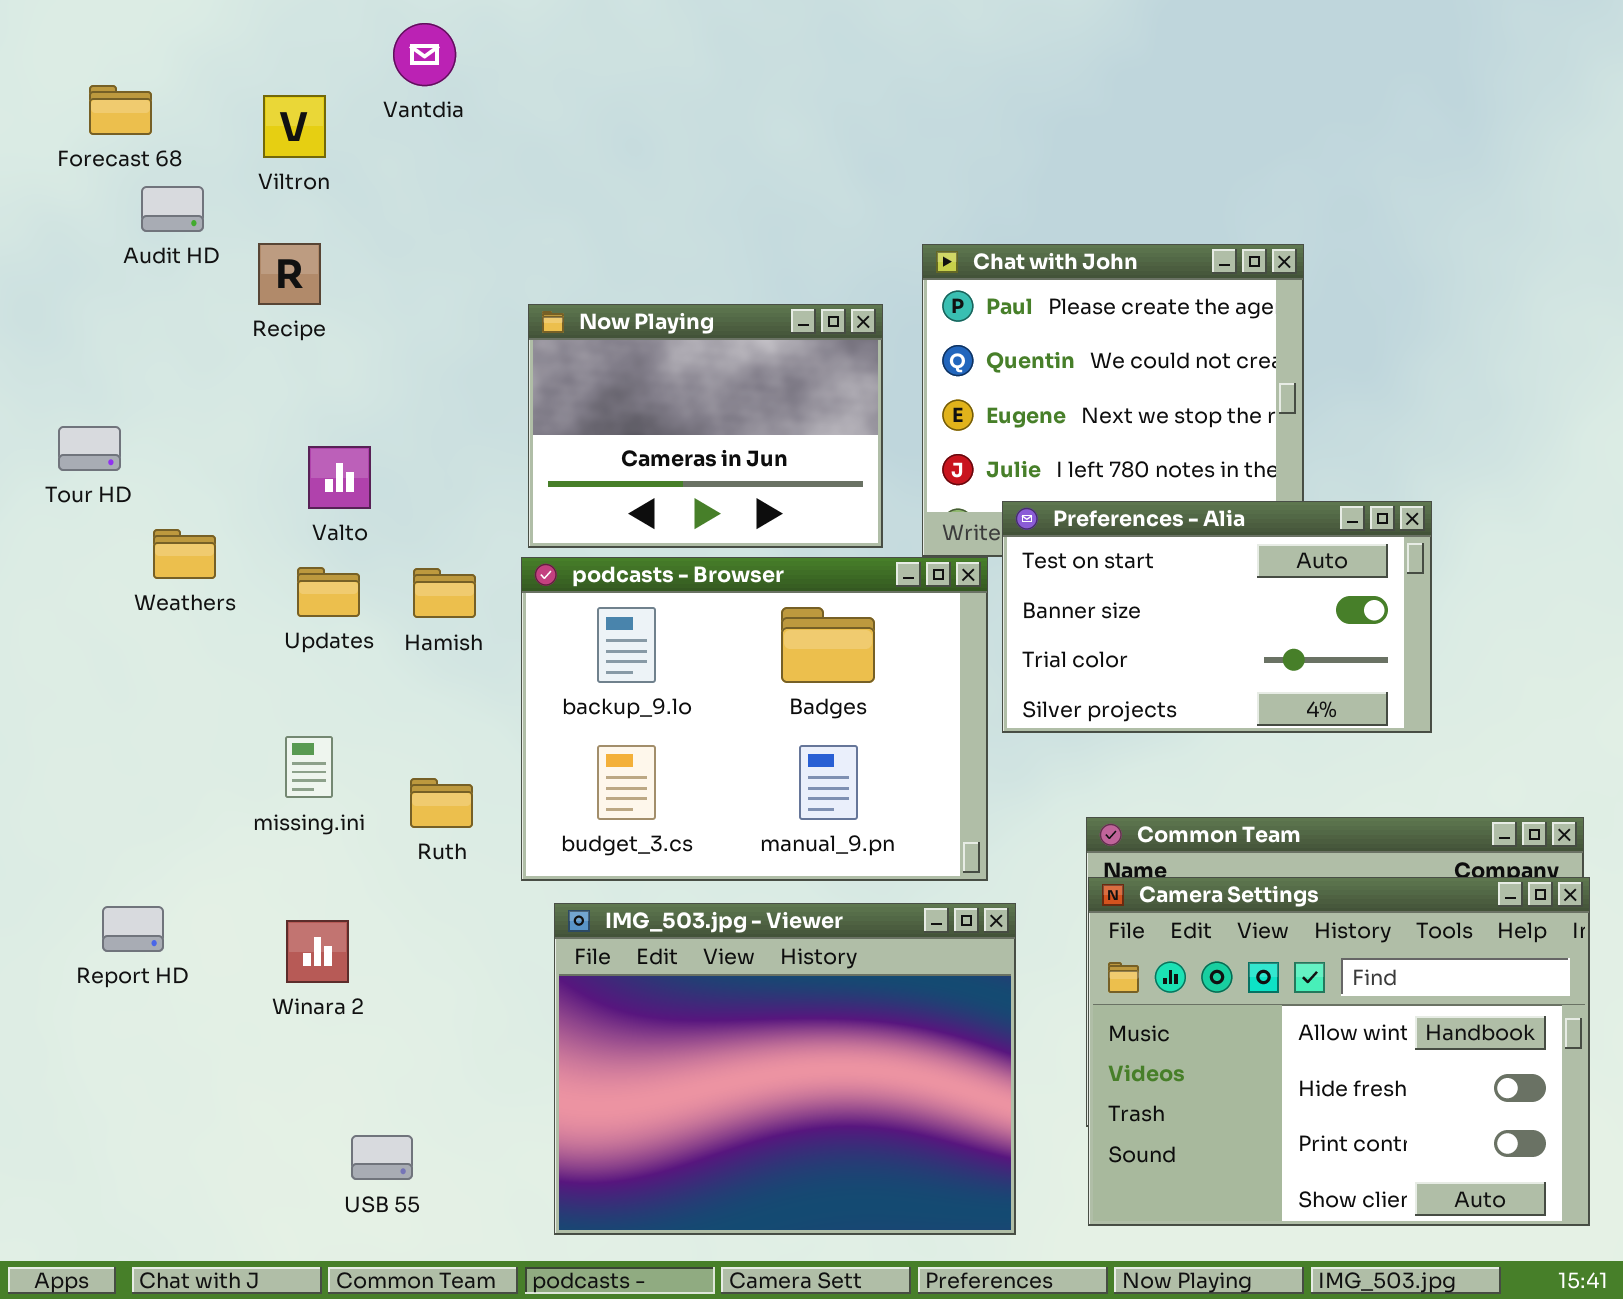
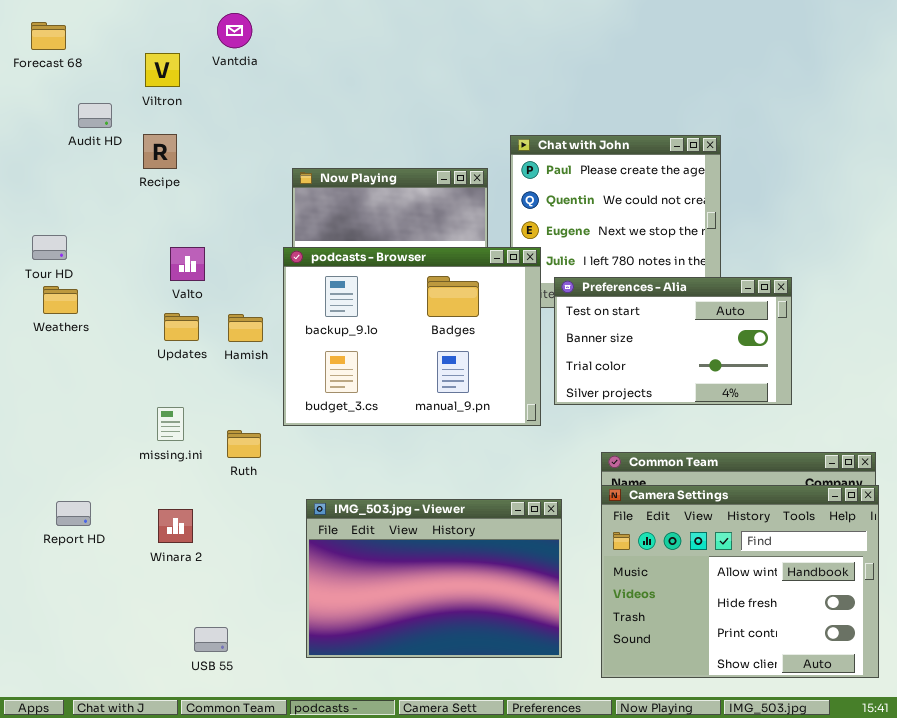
Forecast 68: [89,85,152,135] -> [31,22,66,50], moved
Weathers: [153,529,216,579] -> [43,286,78,314], moved
podcasts - Browser: [521,557,988,881] -> [283,247,541,426], moved
IMG_503.jpg - Viewer: [554,903,1016,1235] -> [306,499,562,658], resized

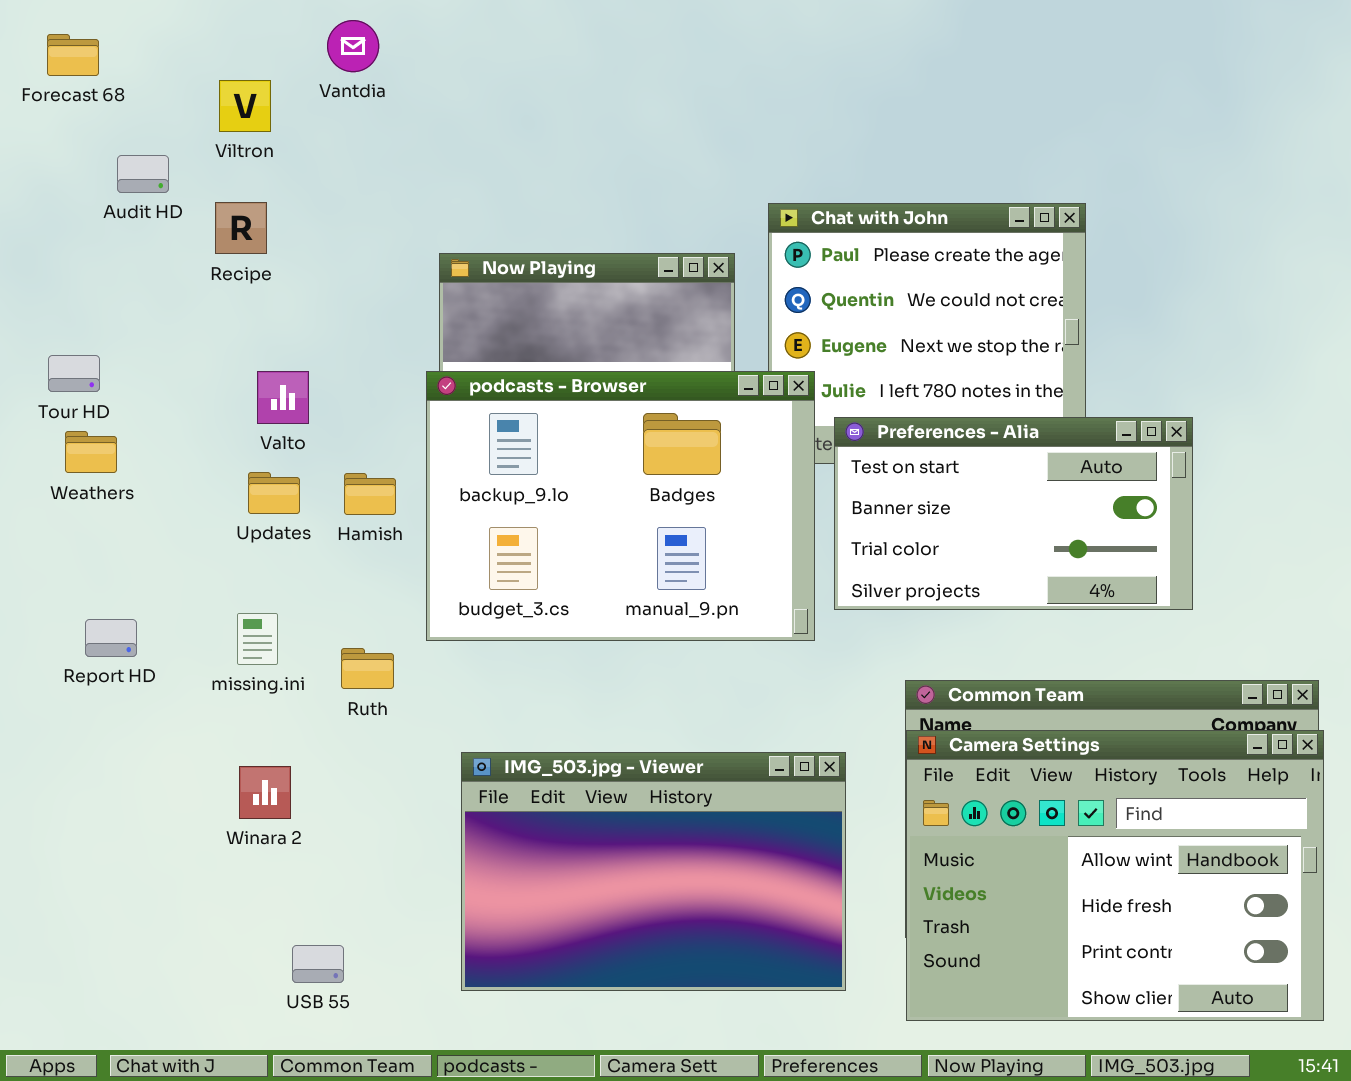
Report HD: [56,501,91,526] -> [85,619,137,657], moved

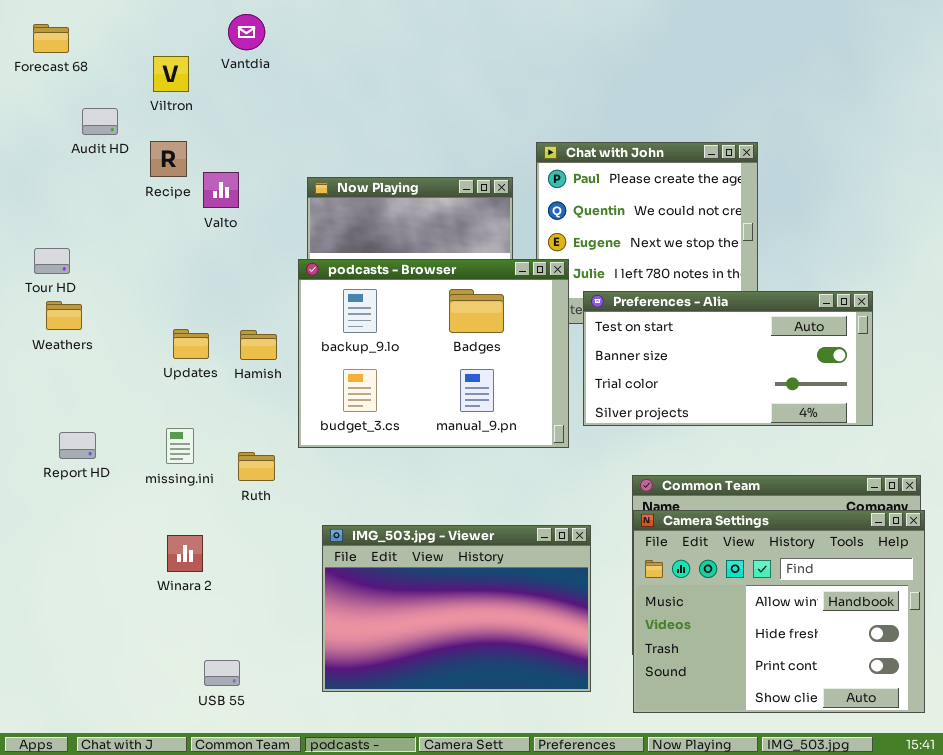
Valto: [257,371,309,424] -> [203,172,239,208], moved
Preferences - Alia: [834,417,1193,610] -> [583,291,873,426], resized

